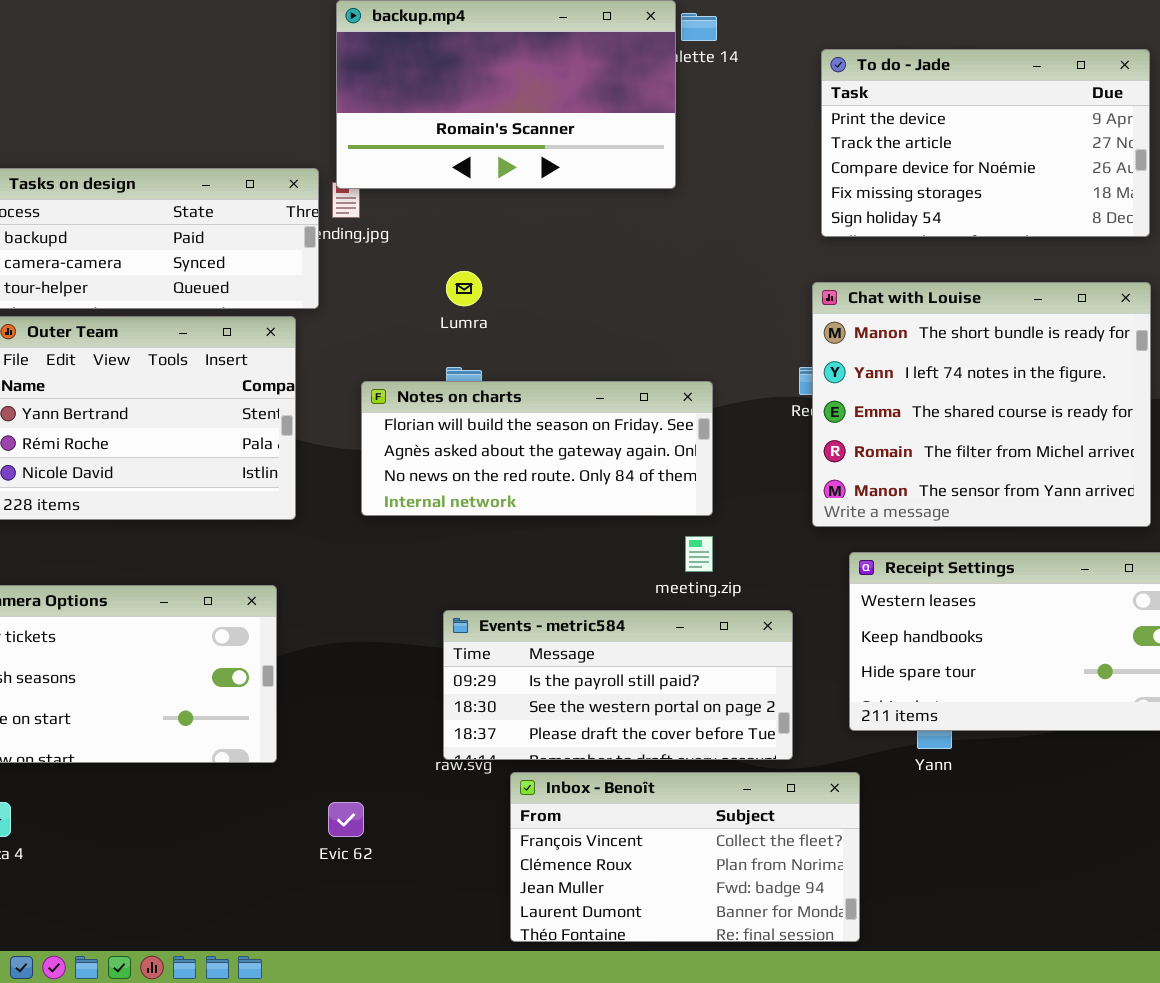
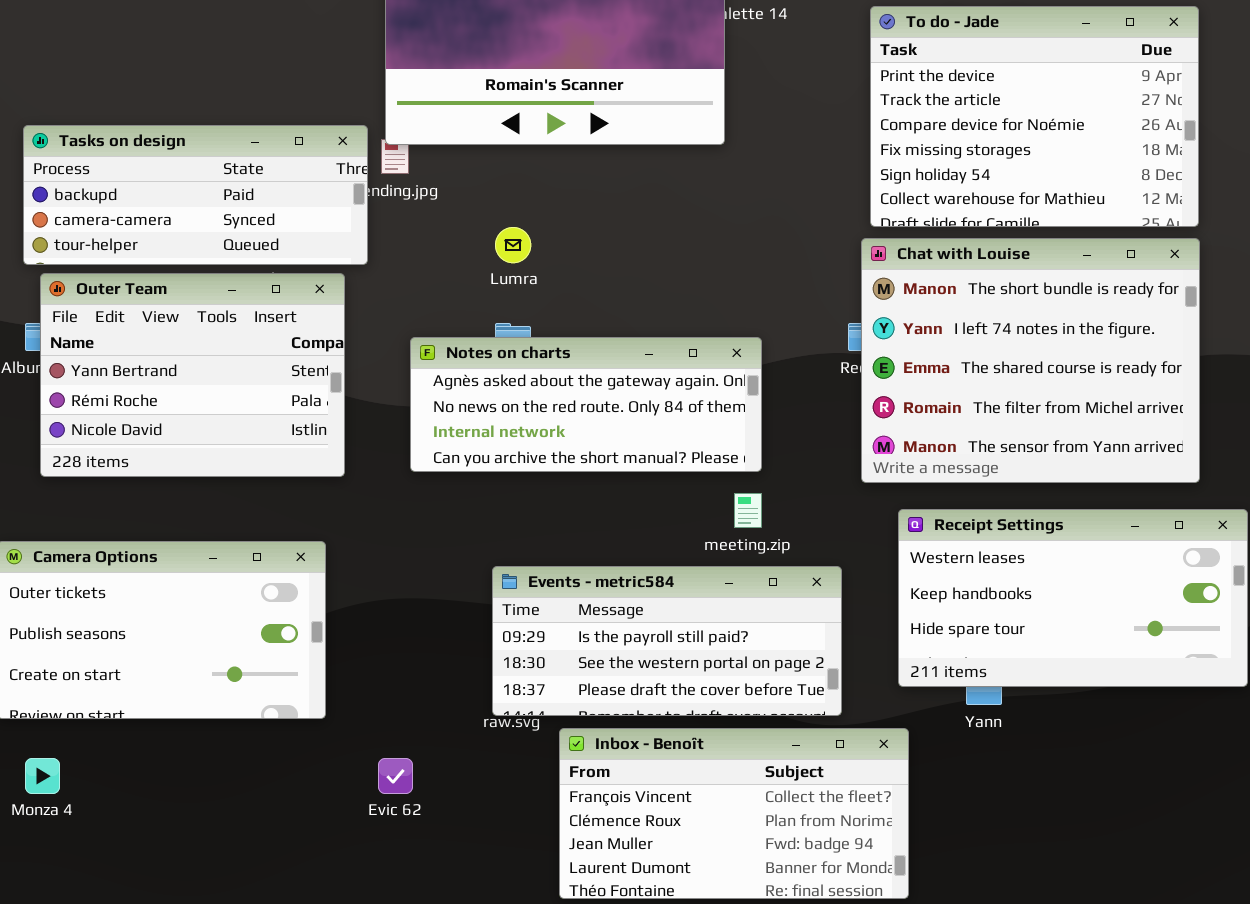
To do - Jade: [821,49,1150,237] -> [870,6,1199,227], resized
Notes on charts: [361,381,713,516] -> [410,337,762,472], scrolled down 1 row

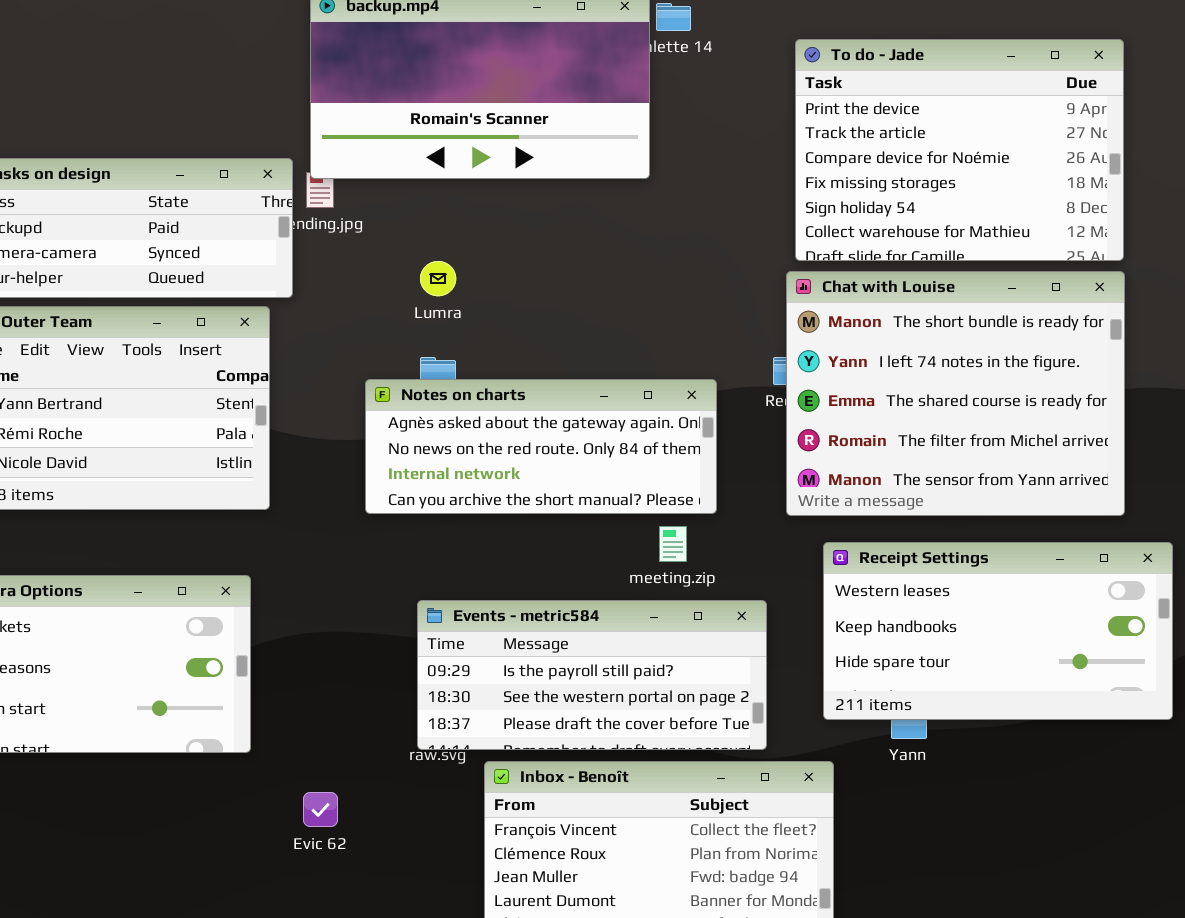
Notes on charts: [410,337,762,472] -> [365,379,717,514], moved

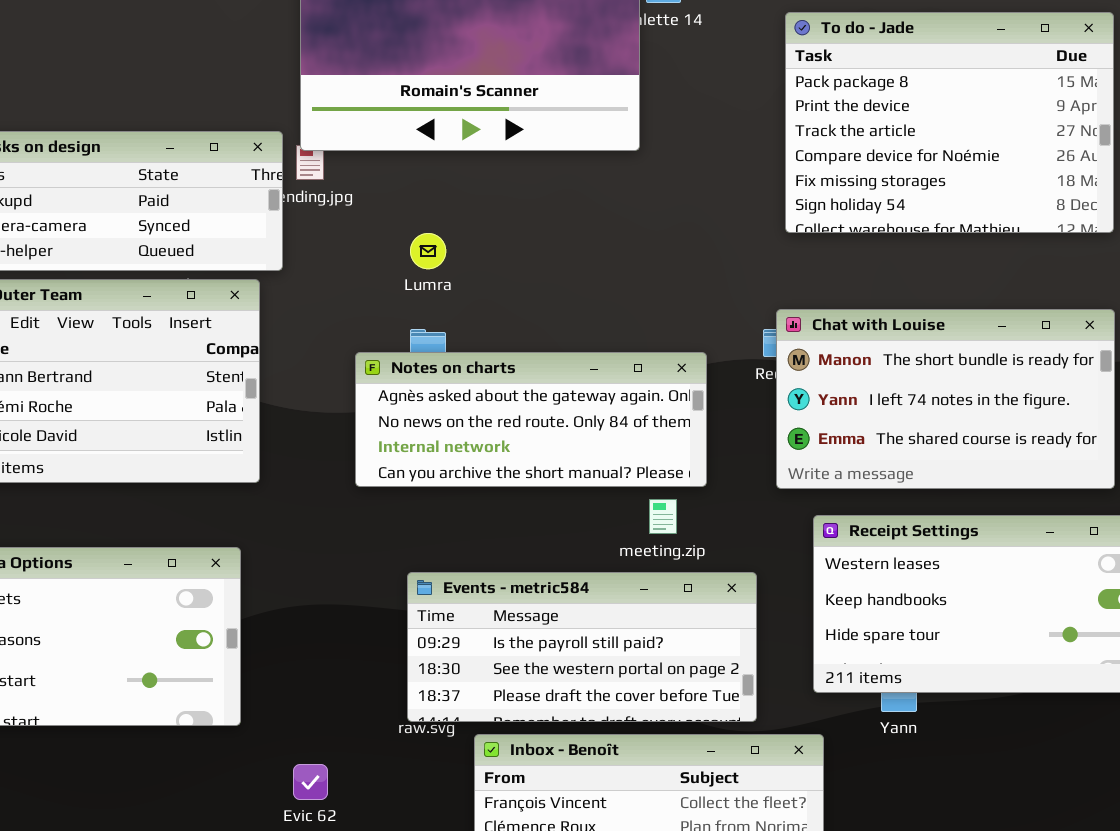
To do - Jade: [795,39,1124,261] -> [785,12,1114,233], scrolled up 1 row
Chat with Louise: [786,271,1125,516] -> [776,309,1115,489], resized

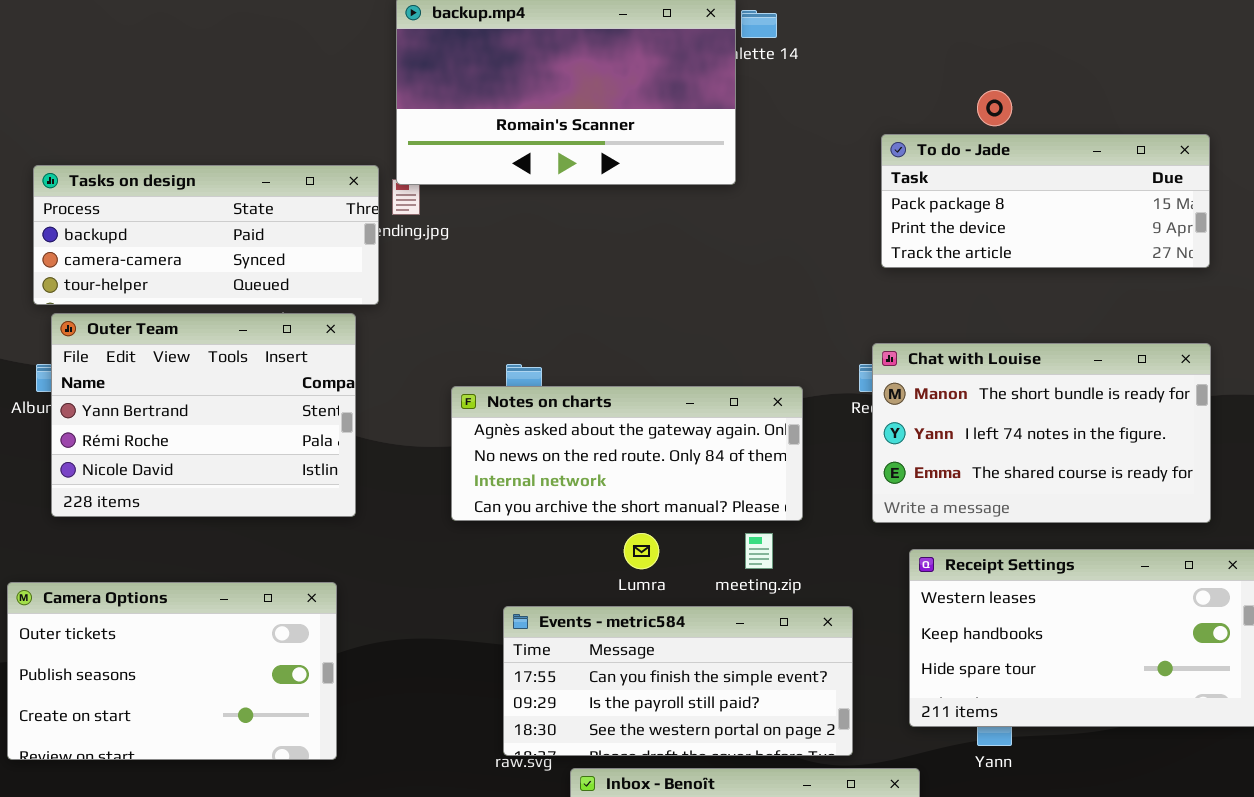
To do - Jade: [785,12,1114,233] -> [881,134,1210,268], resized
Lumra: [410,233,446,269] -> [624,533,659,569], moved
Events - metric584: [407,572,757,722] -> [503,606,853,756], scrolled up 1 row

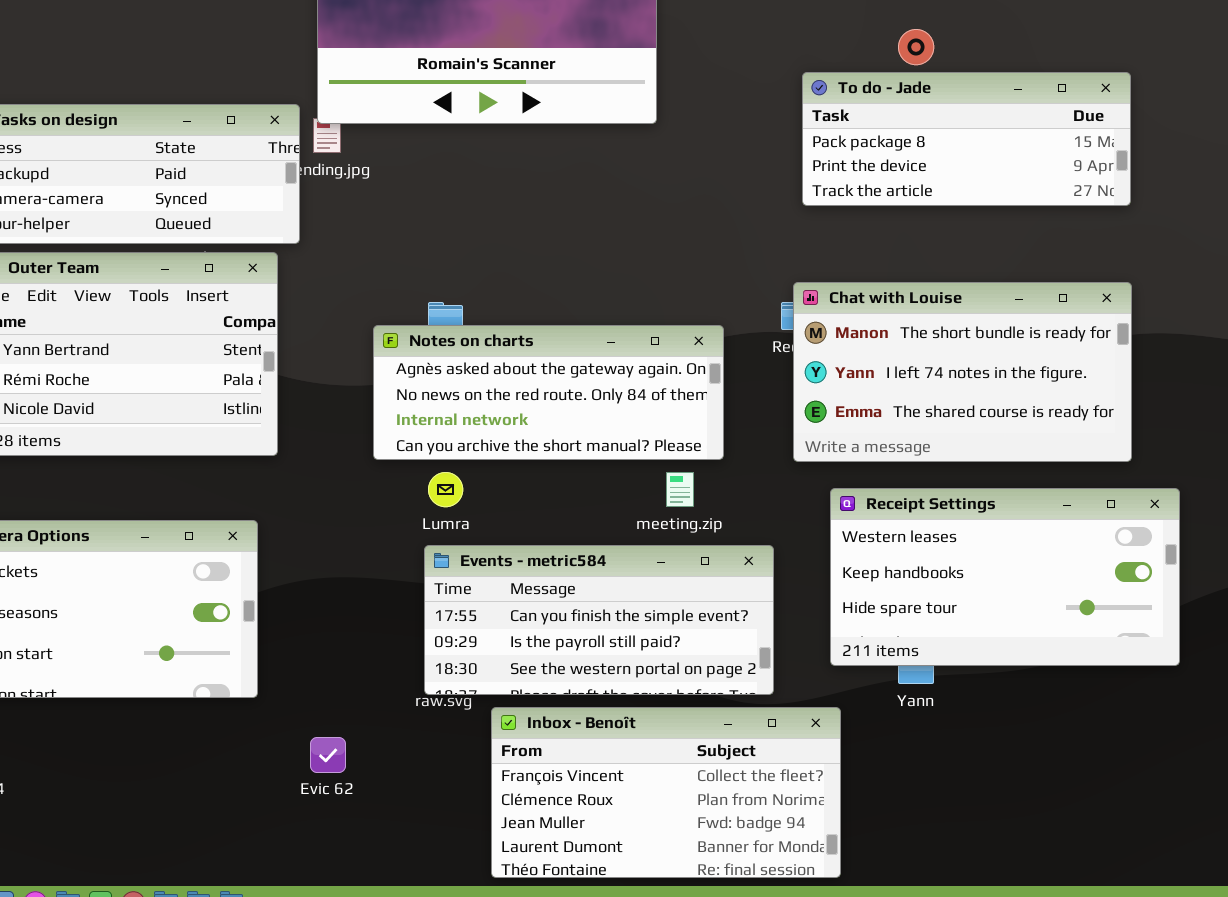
Lumra: [624,533,659,569] -> [428,472,463,507], moved

